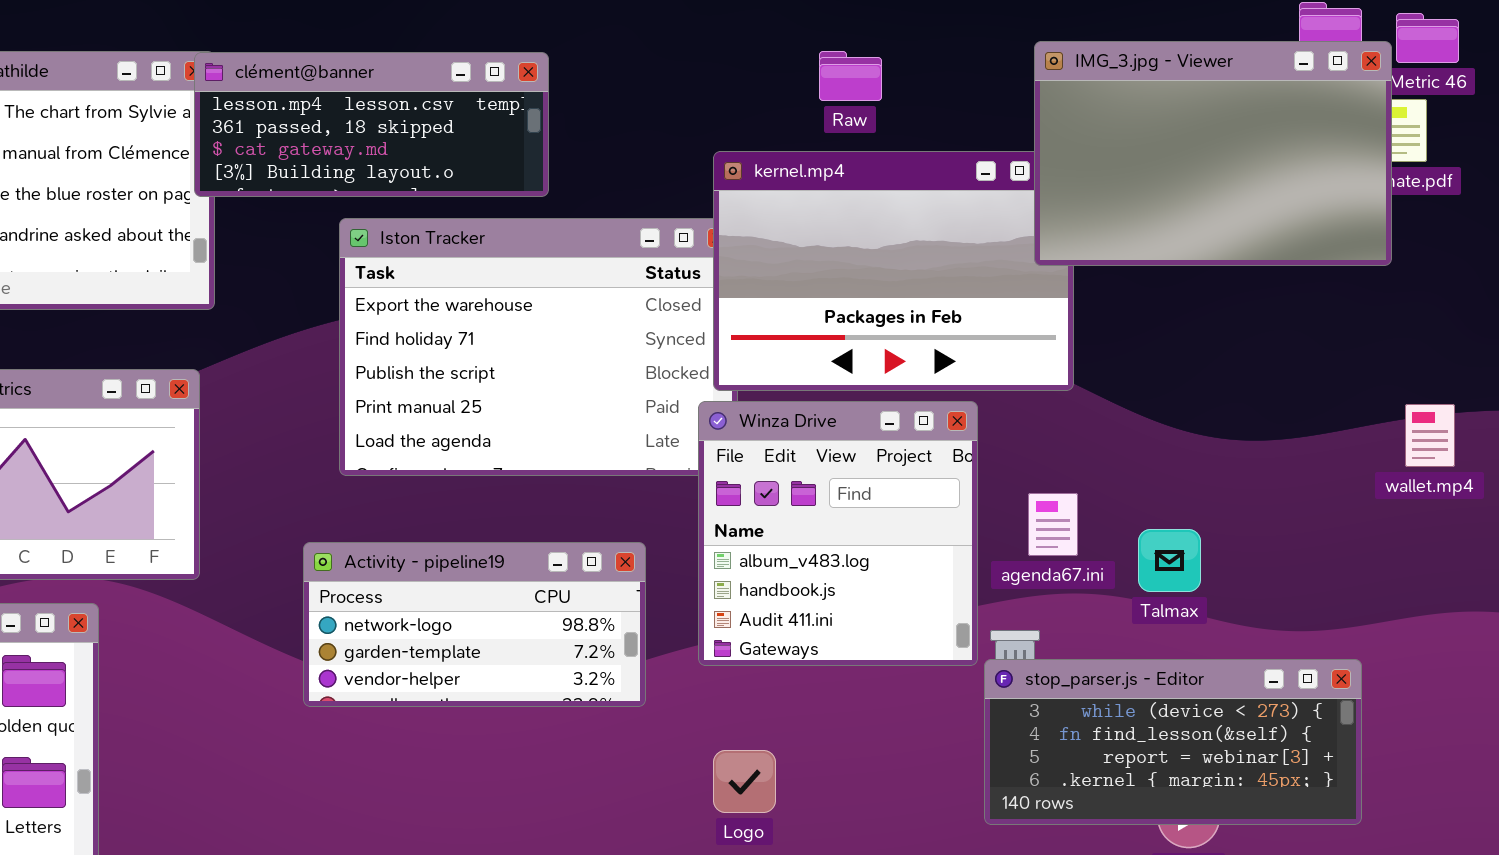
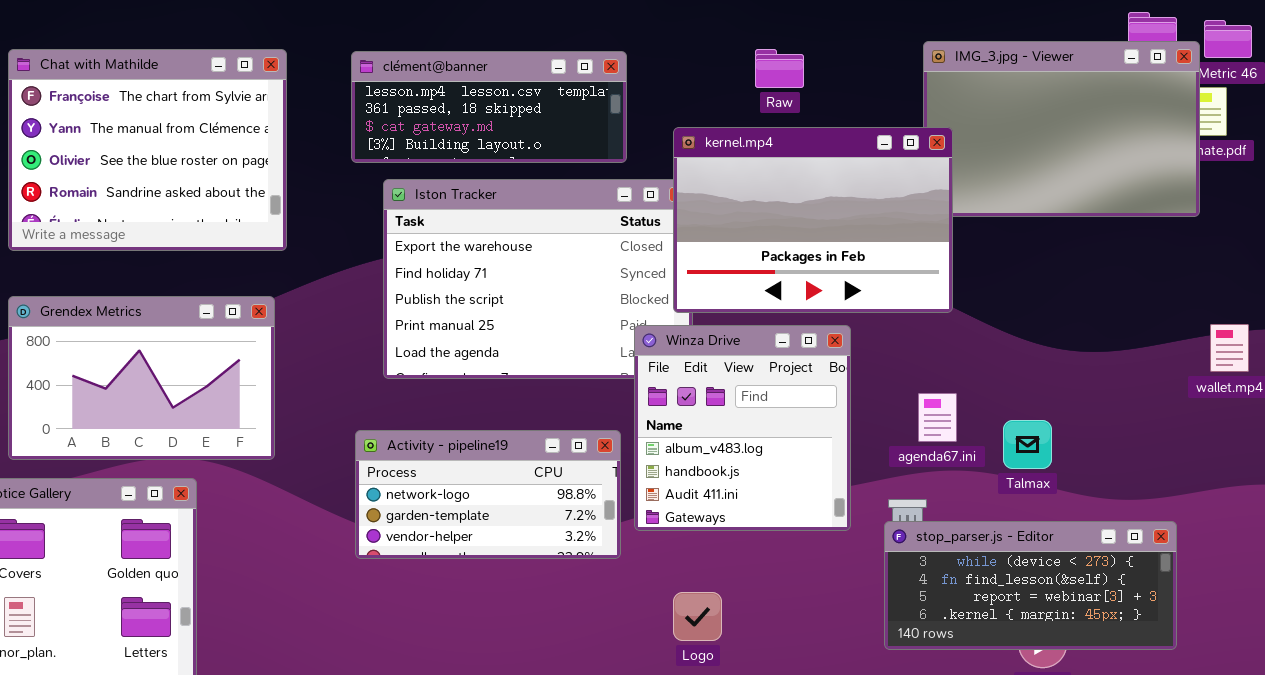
clément@banner: [194,52,549,197] -> [351,51,627,163], moved
kernel.mp4: [713,151,1074,391] -> [673,127,953,313], raised
Winza Drive: [698,401,978,666] -> [634,325,851,531], moved

